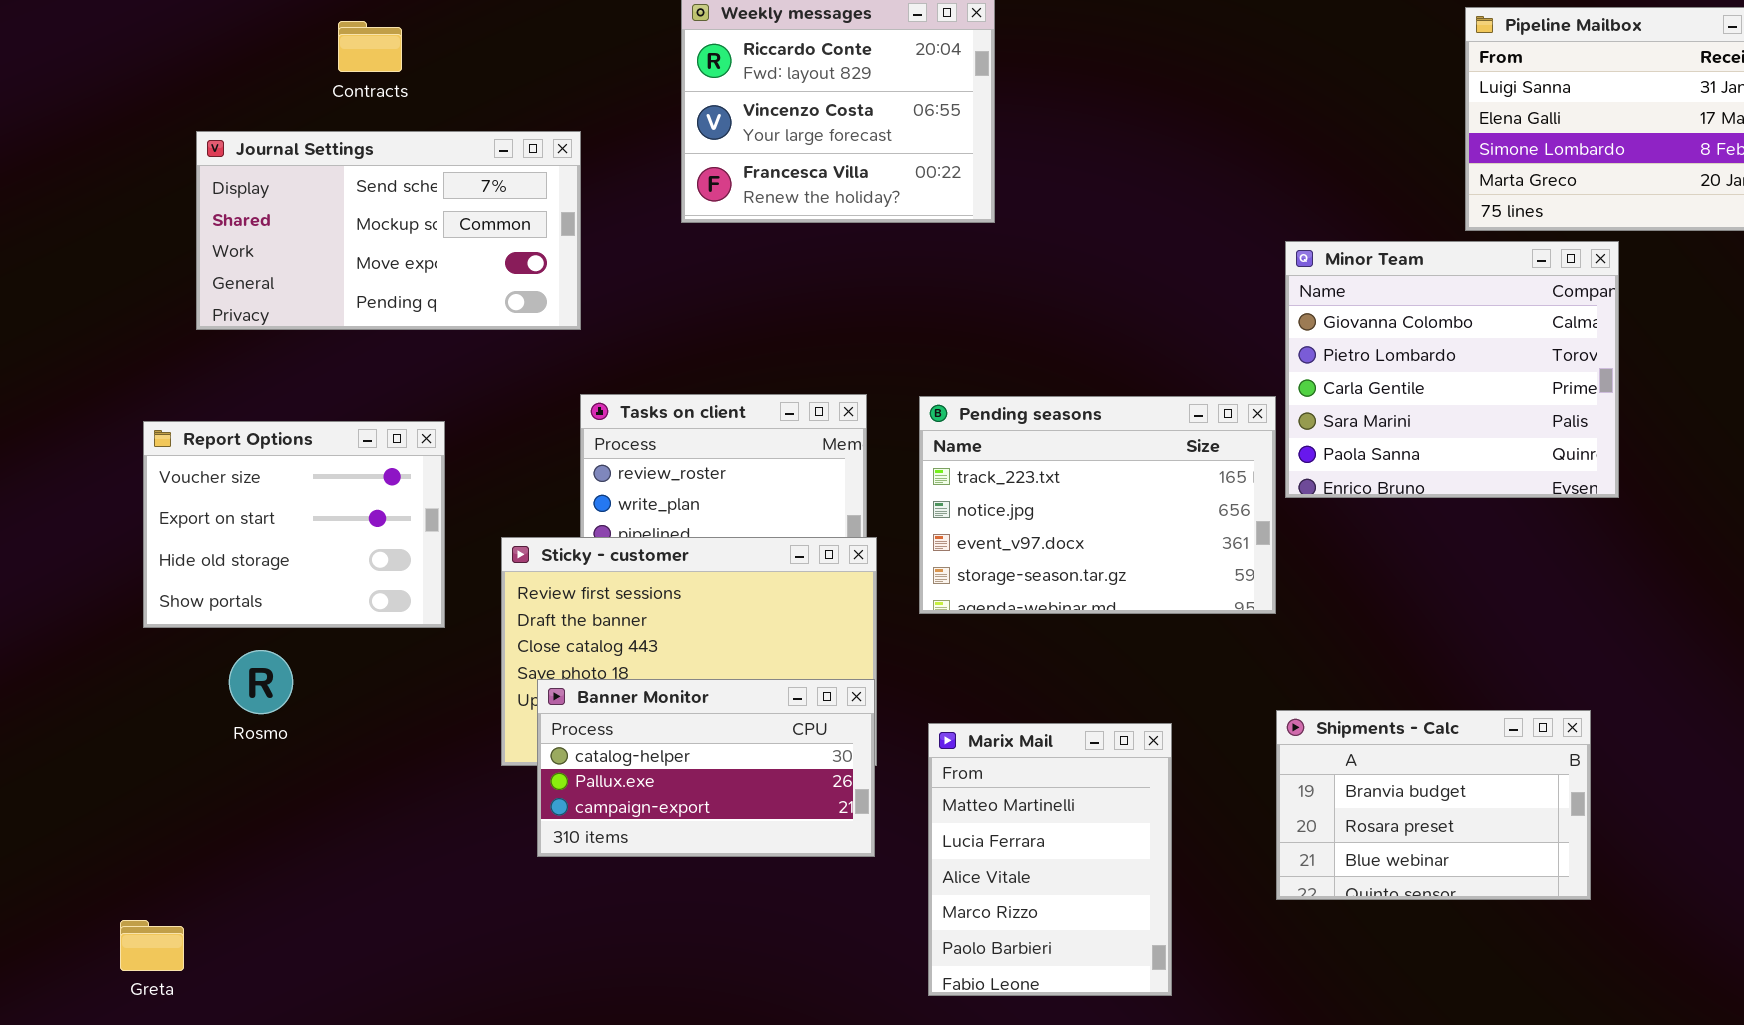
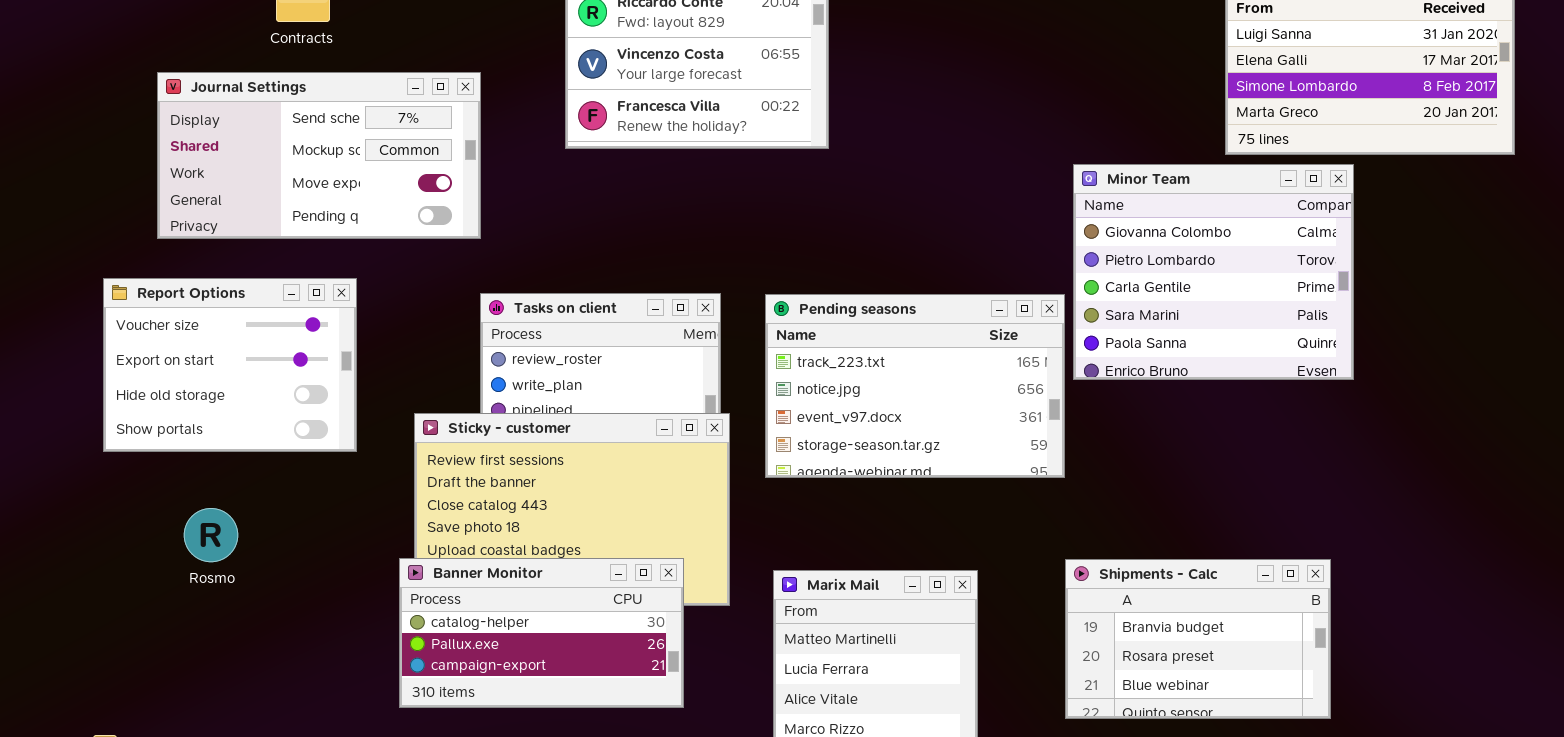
Report Options: [143,421,445,628] -> [103,278,357,452], moved
Banner Monitor: [537,679,875,857] -> [399,558,684,708], moved

